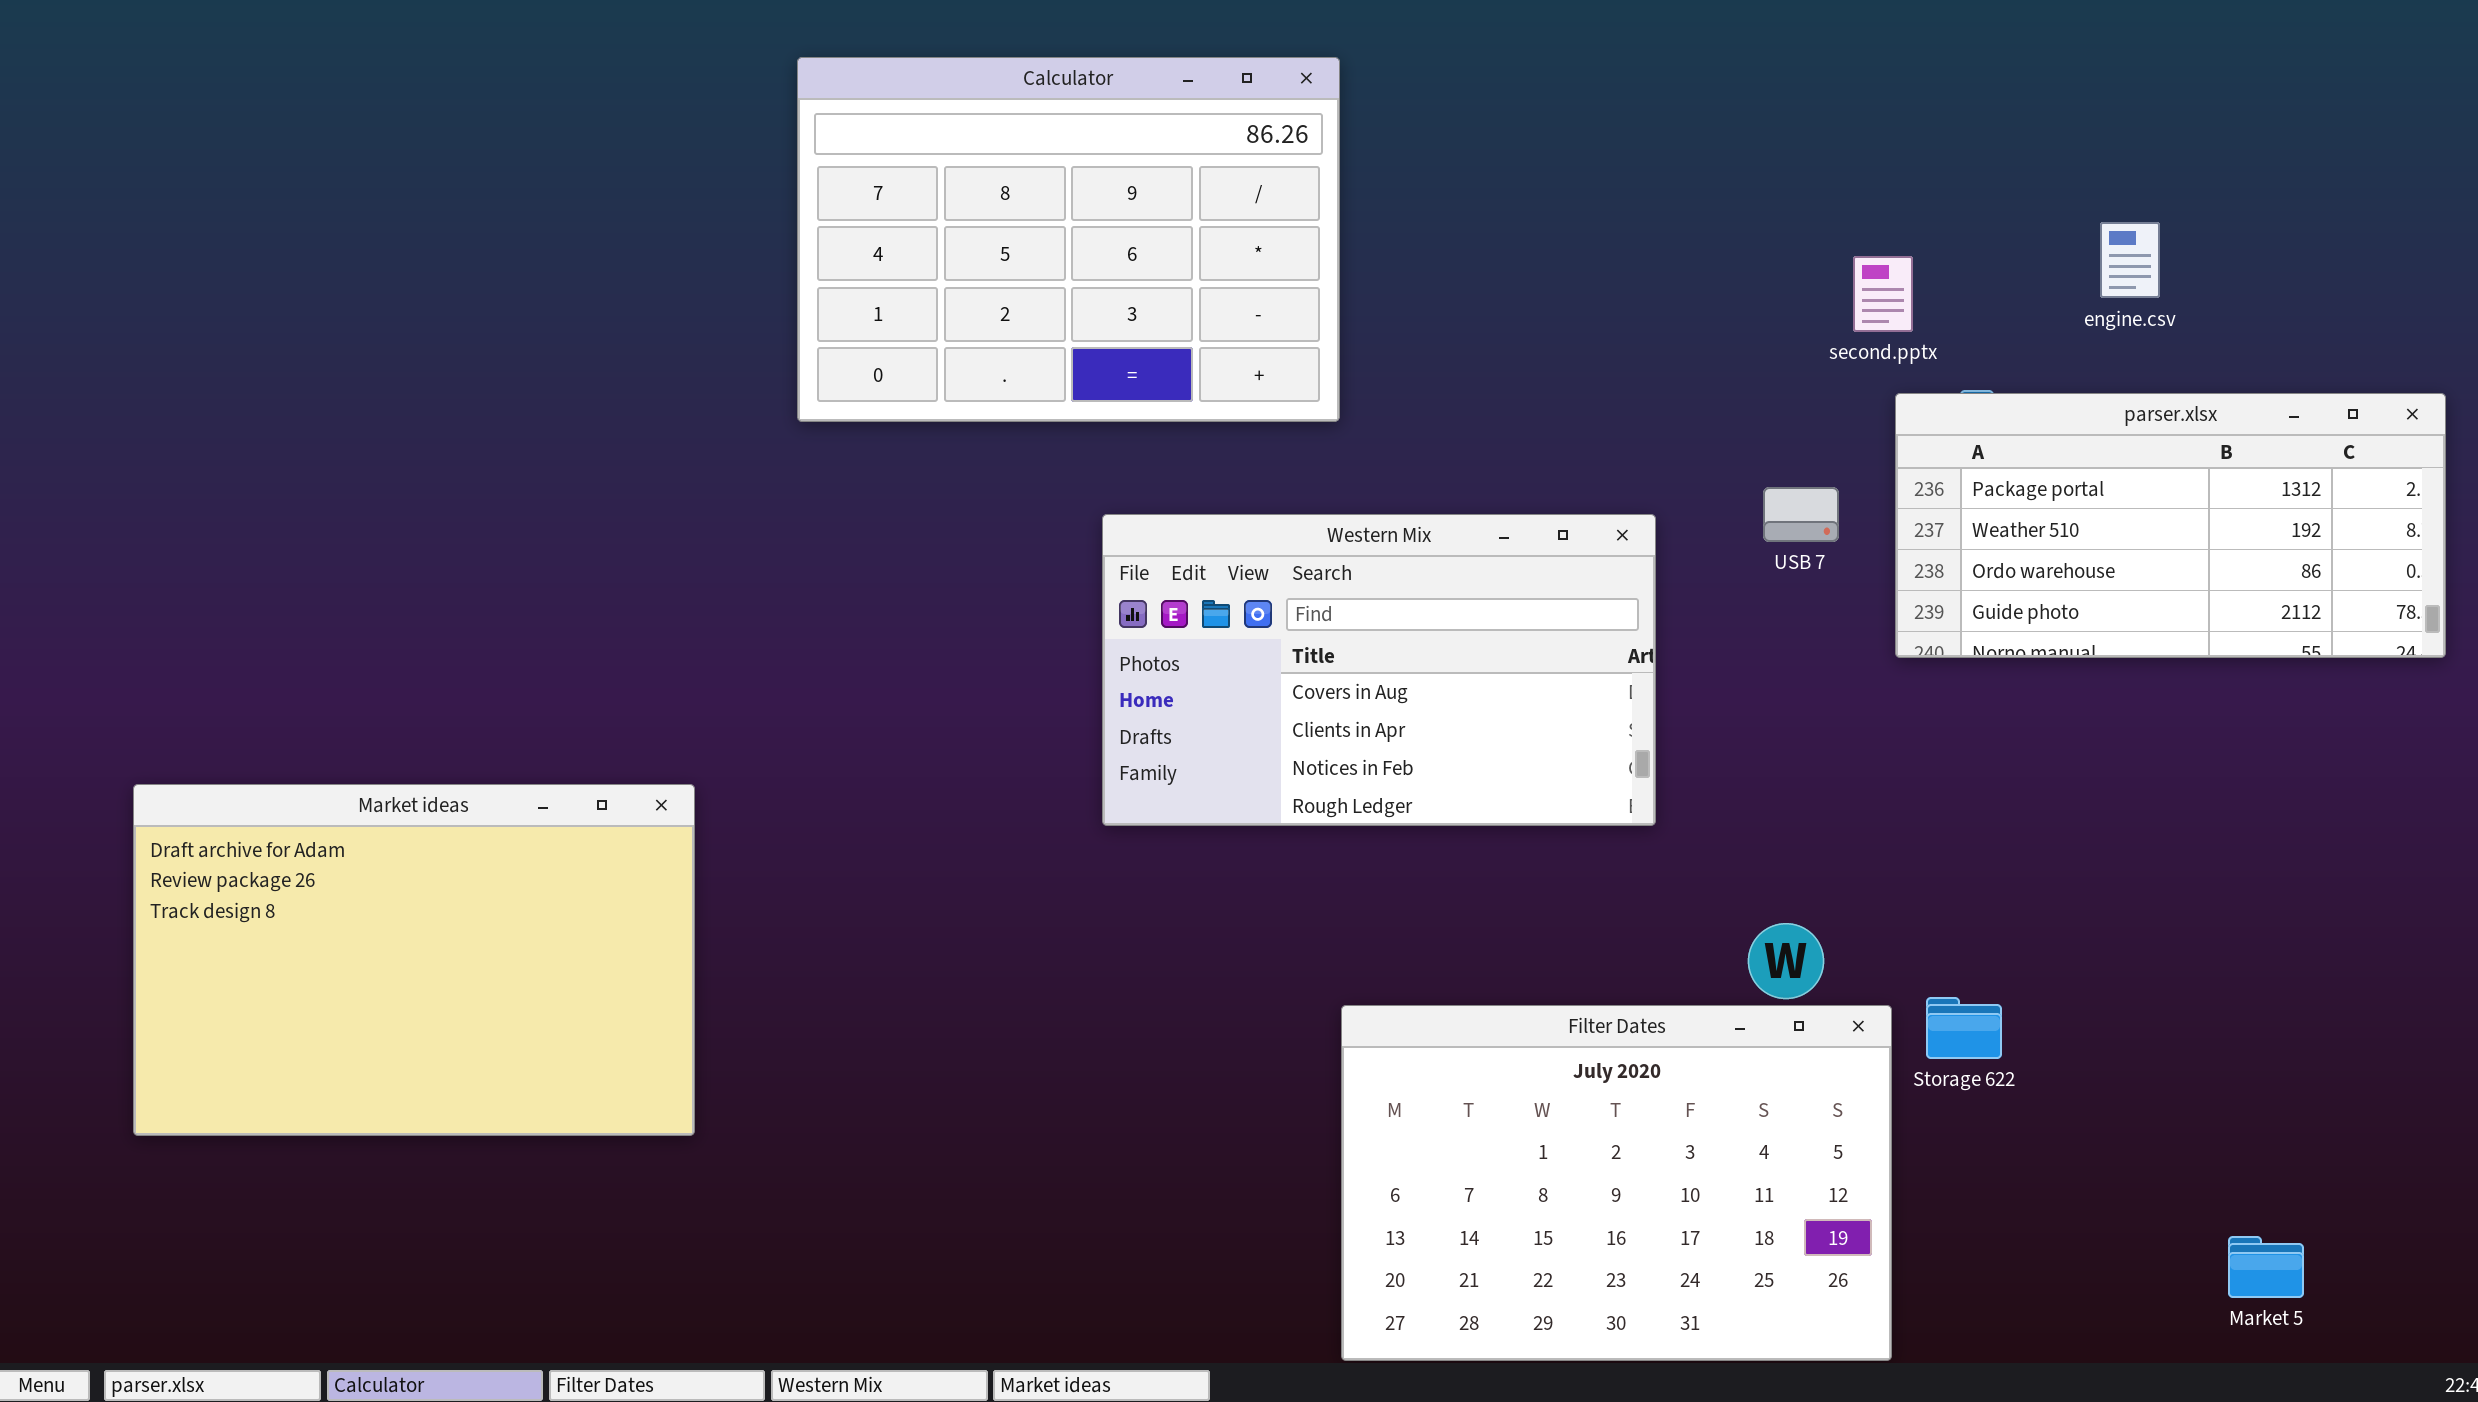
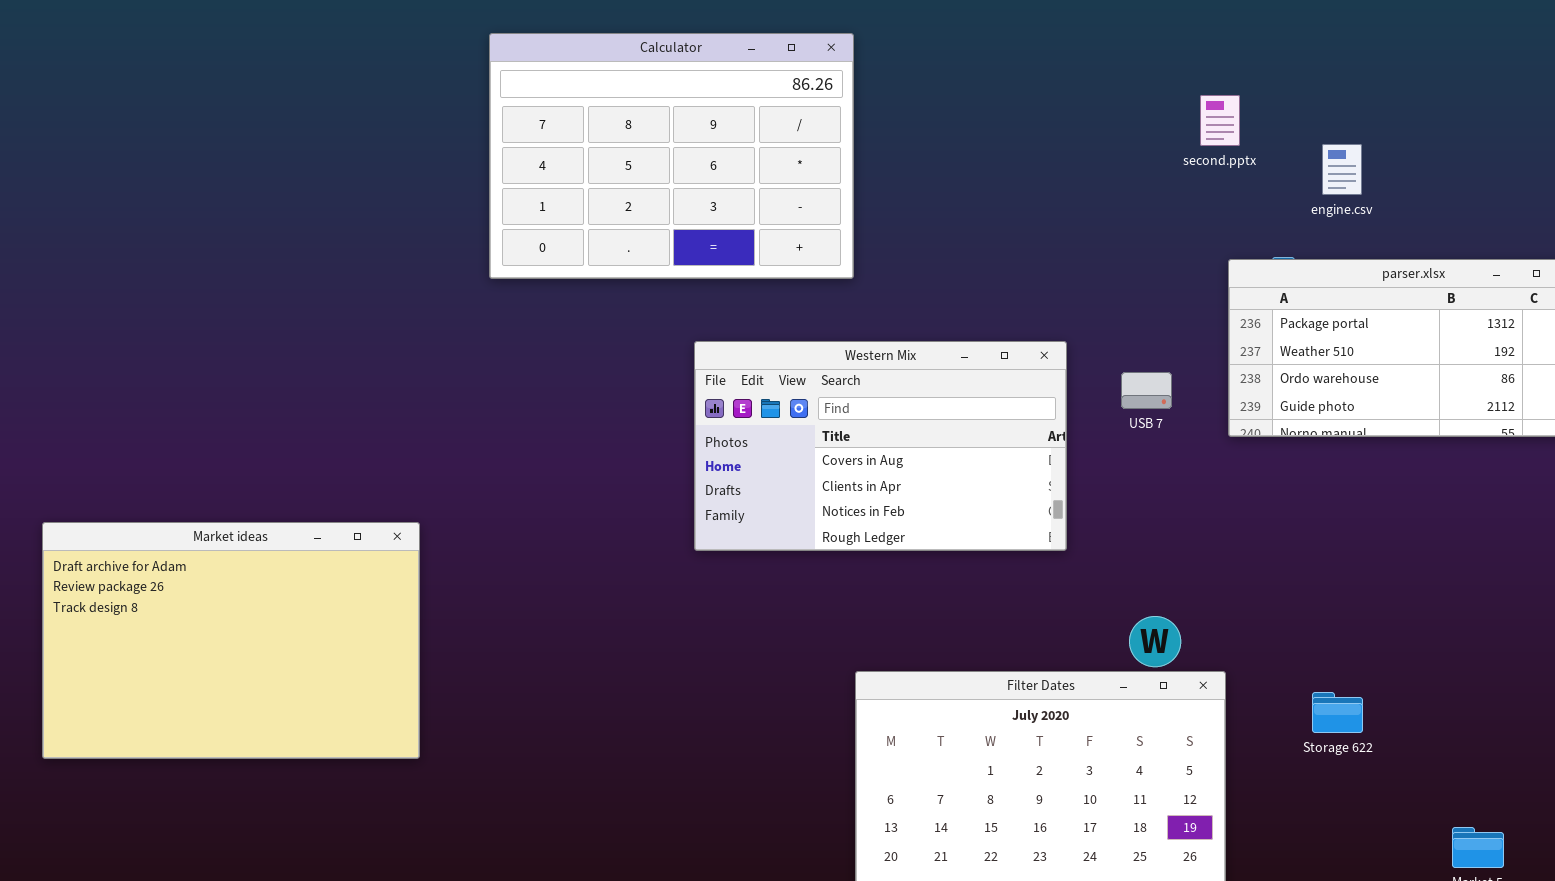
engine.csv: [2100,222,2160,298] -> [1322,144,1362,195], moved
second.pptx: [1853,256,1913,332] -> [1200,95,1240,146], moved
USB 7: [1763,487,1839,542] -> [1121,372,1172,409], moved
Storage 622: [1926,997,2002,1059] -> [1312,692,1363,733], moved

